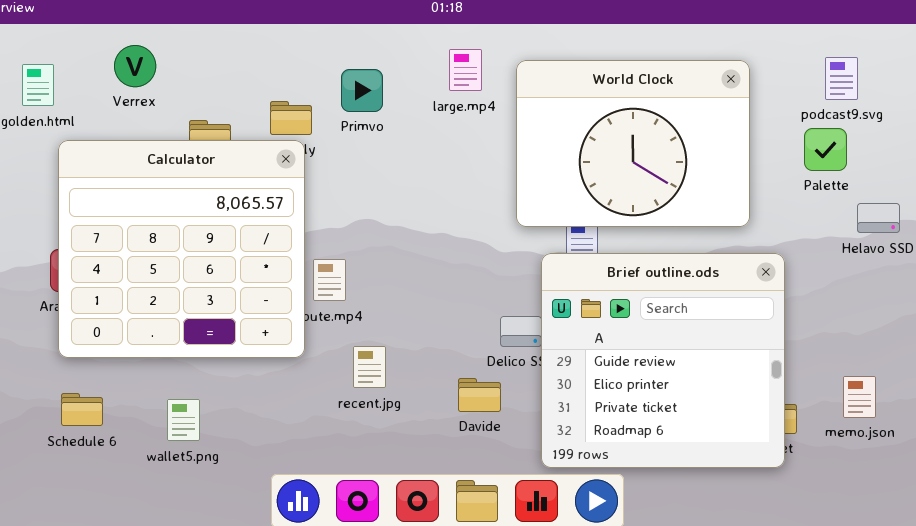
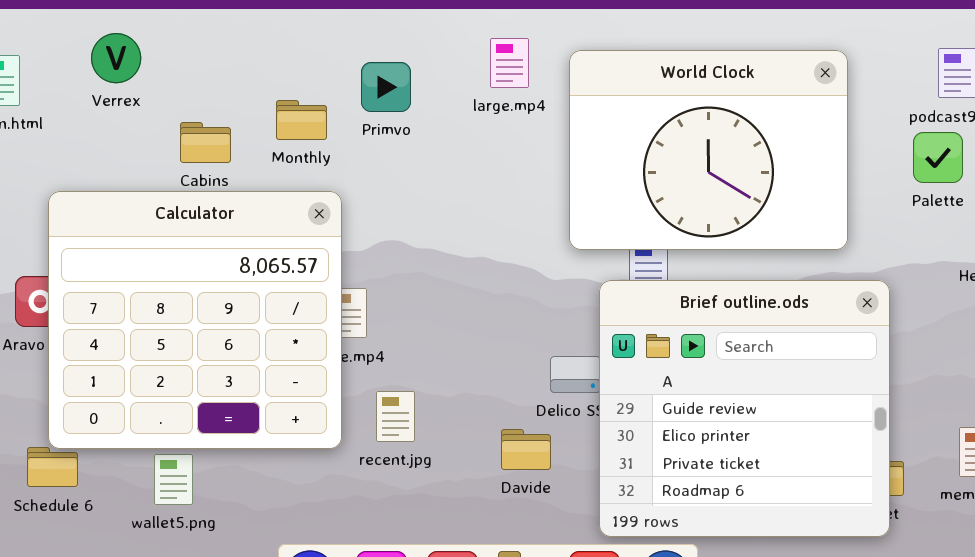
Calculator: [58,140,305,358] -> [48,191,342,449], moved

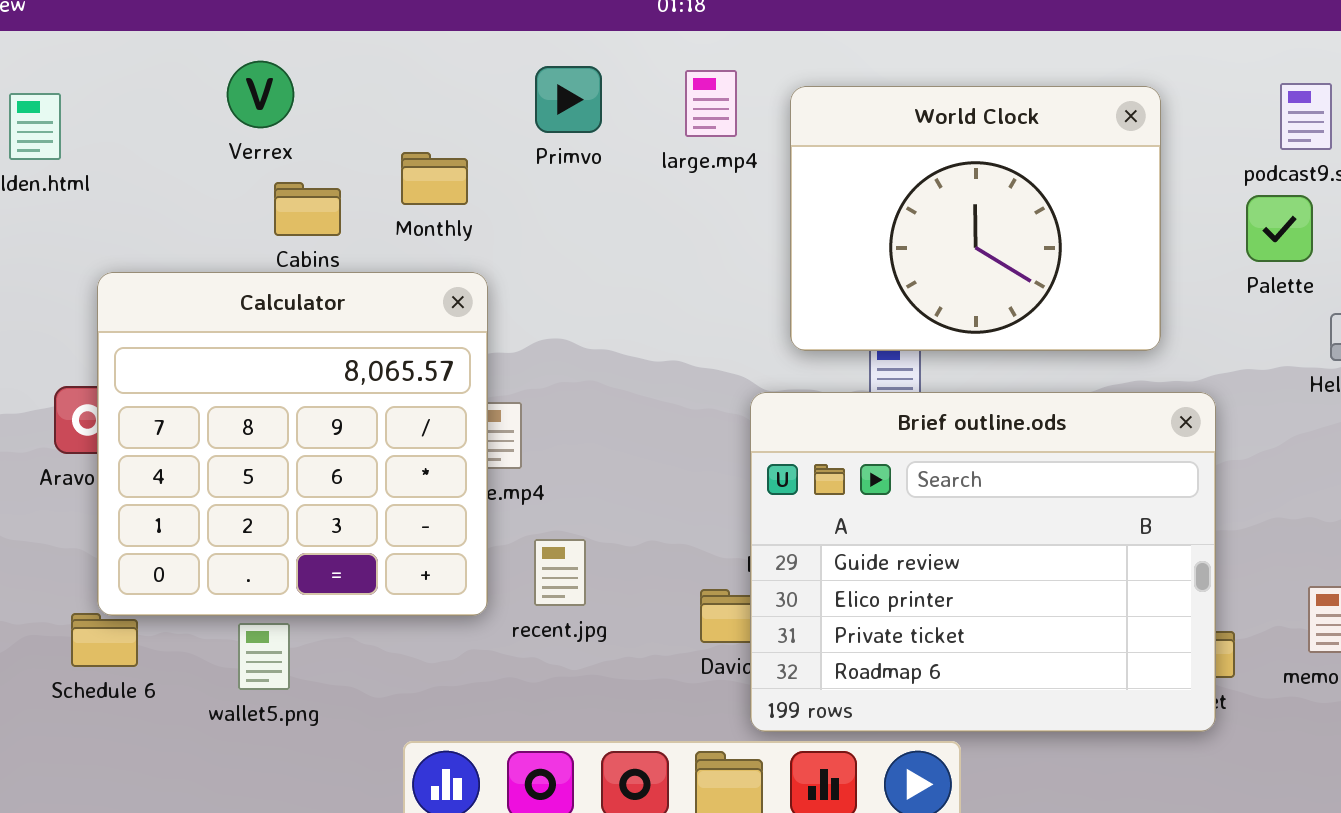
Verrex: [91,33,141,83] -> [227,61,294,128], moved
Primvo: [361,62,411,112] -> [535,66,602,133], moved
Brief outline.ods: [599,280,890,537] -> [750,392,1216,732], resized

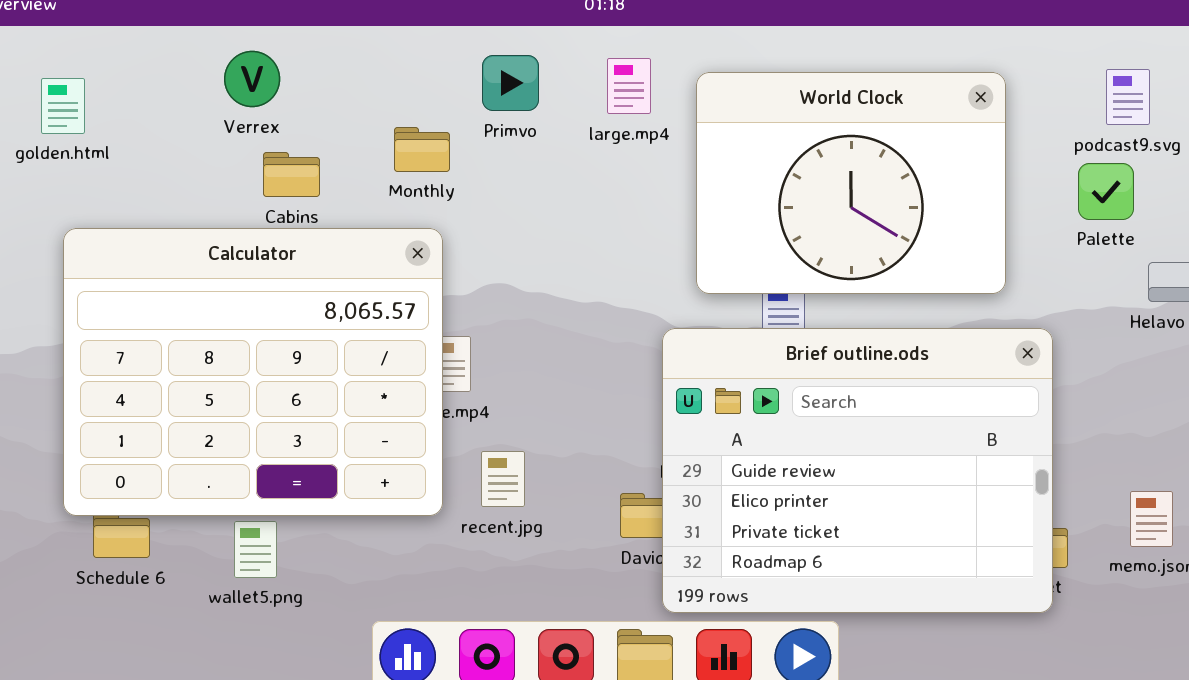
Monthly: [401,152,468,205] -> [394,127,450,172], moved
Calculator: [97,272,488,616] -> [63,228,443,516], resized

